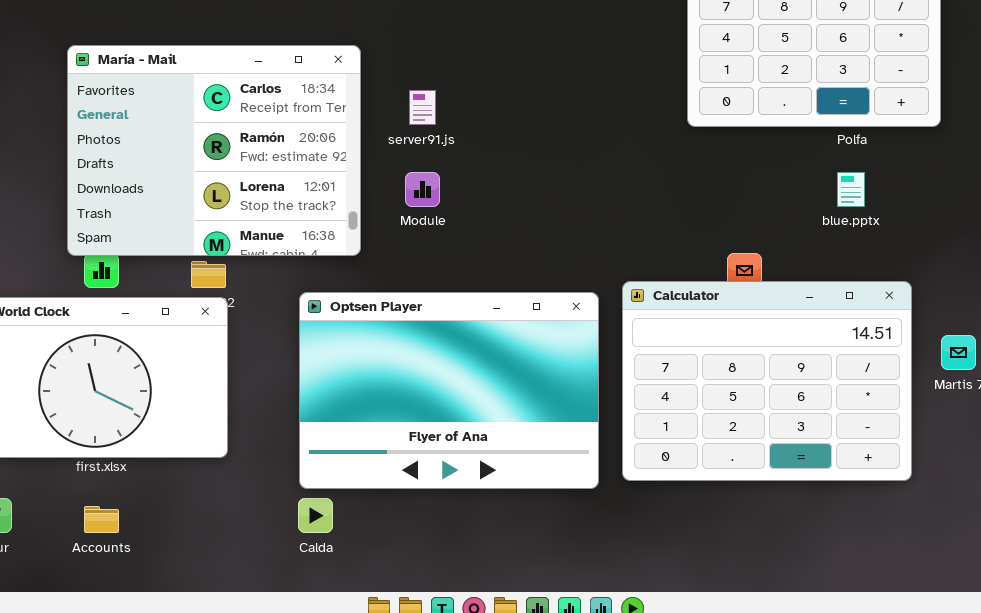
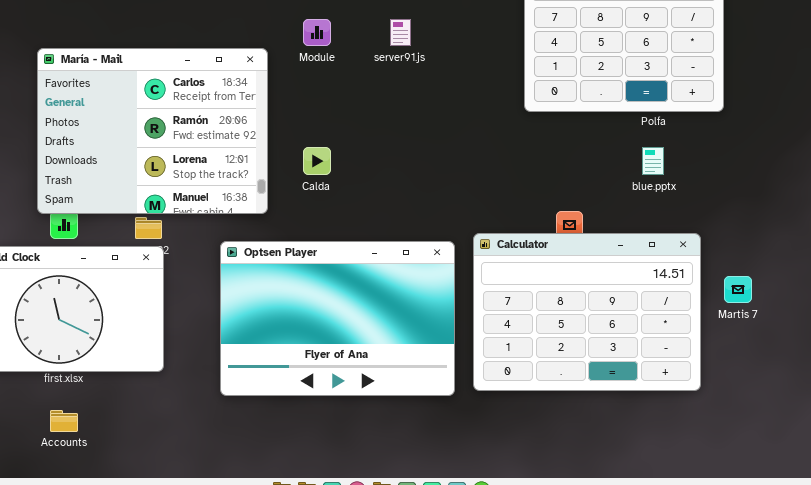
server91.js: [409,90,436,125] -> [390,19,411,46], moved
Module: [405,172,440,207] -> [303,19,331,46], moved
Calda: [298,498,333,533] -> [303,147,331,175], moved

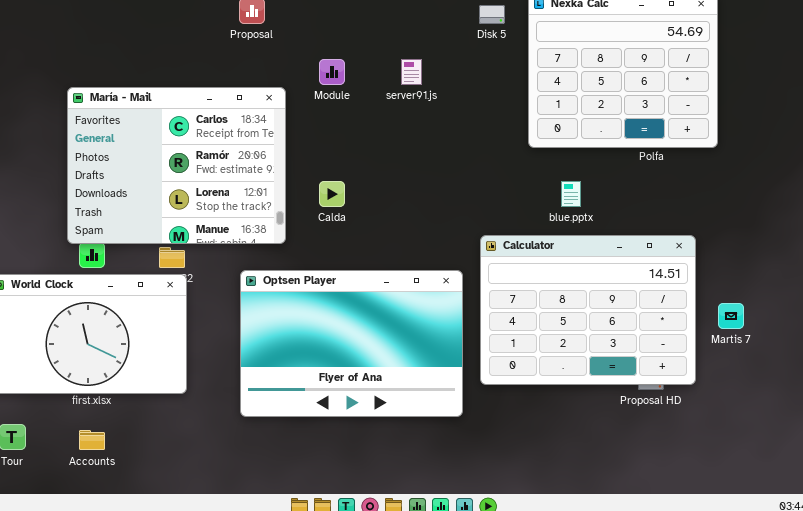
blue.pptx: [642,147,664,175] -> [561,181,581,207], moved
Calculator: [473,233,701,391] -> [480,235,696,385], moved

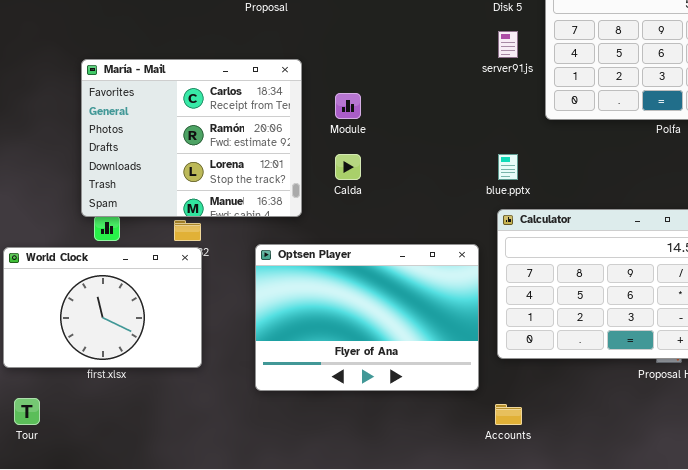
Module: [319,59,345,85] -> [335,93,361,119], moved
server91.js: [401,59,422,85] -> [498,31,518,58], moved
blue.pptx: [561,181,581,207] -> [498,154,518,180], moved
Accounts: [79,430,105,450] -> [495,404,522,425], moved

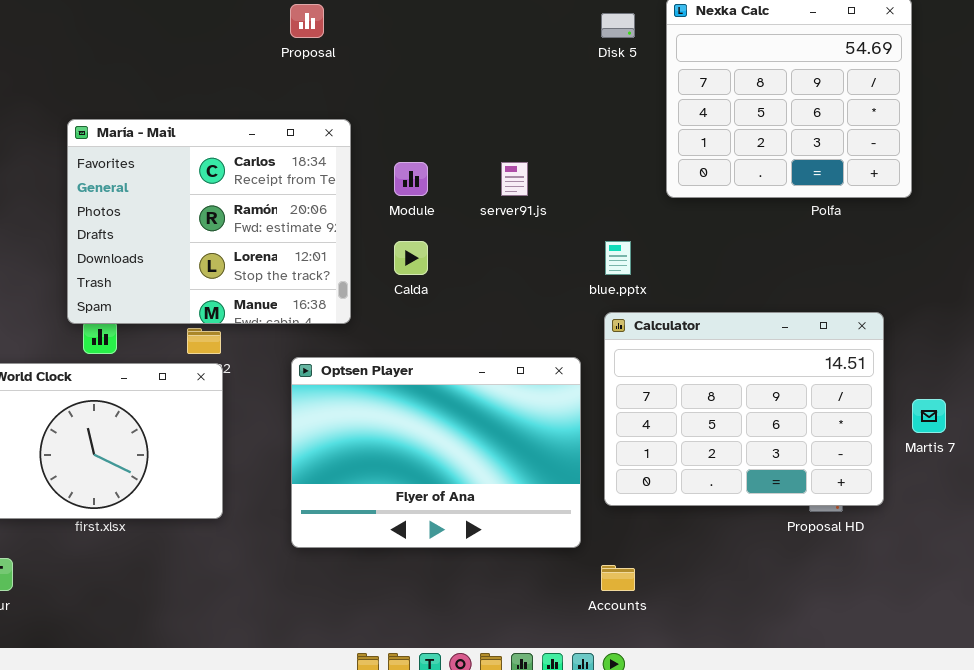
server91.js: [498,31,518,58] -> [501,162,528,196], moved

